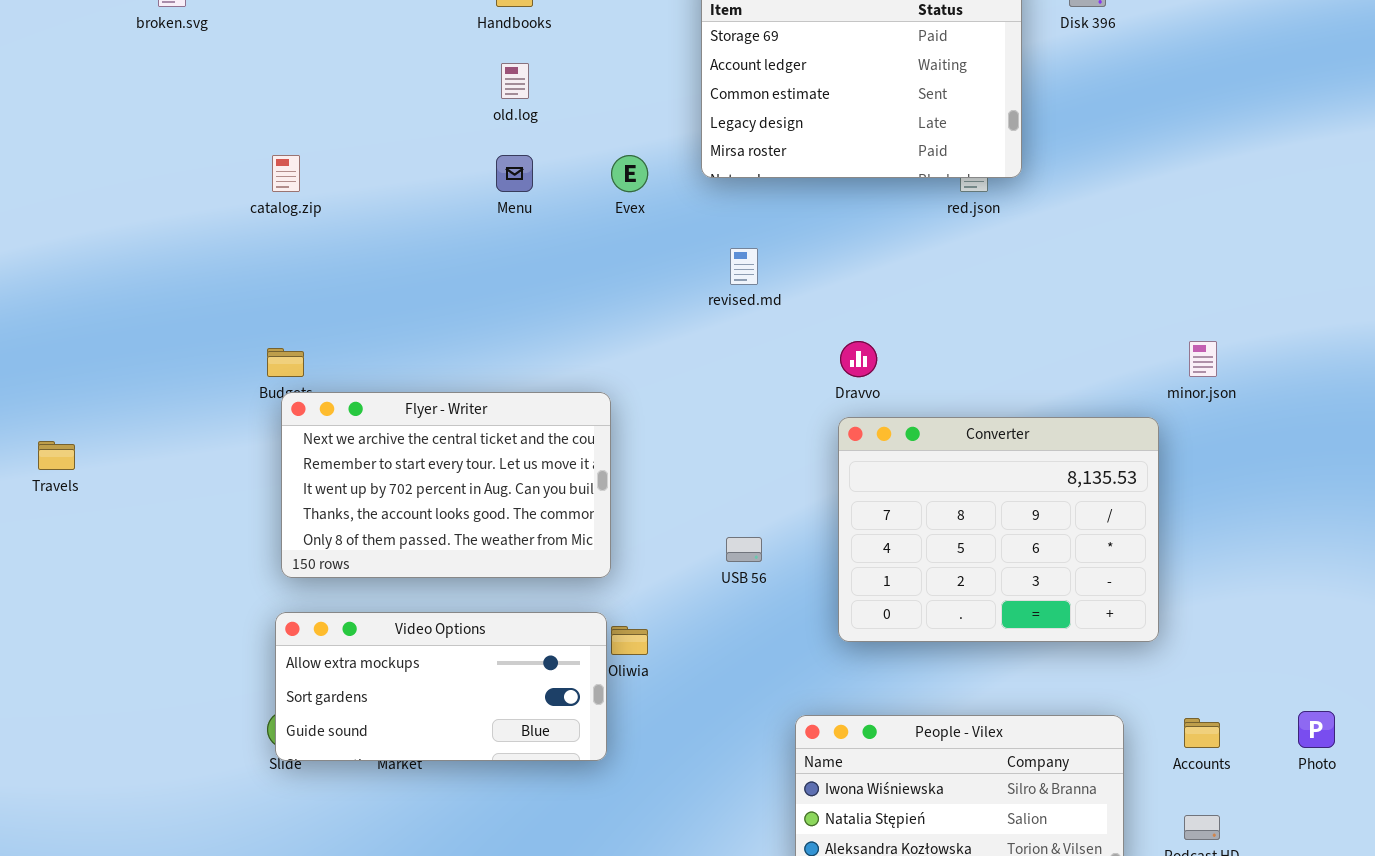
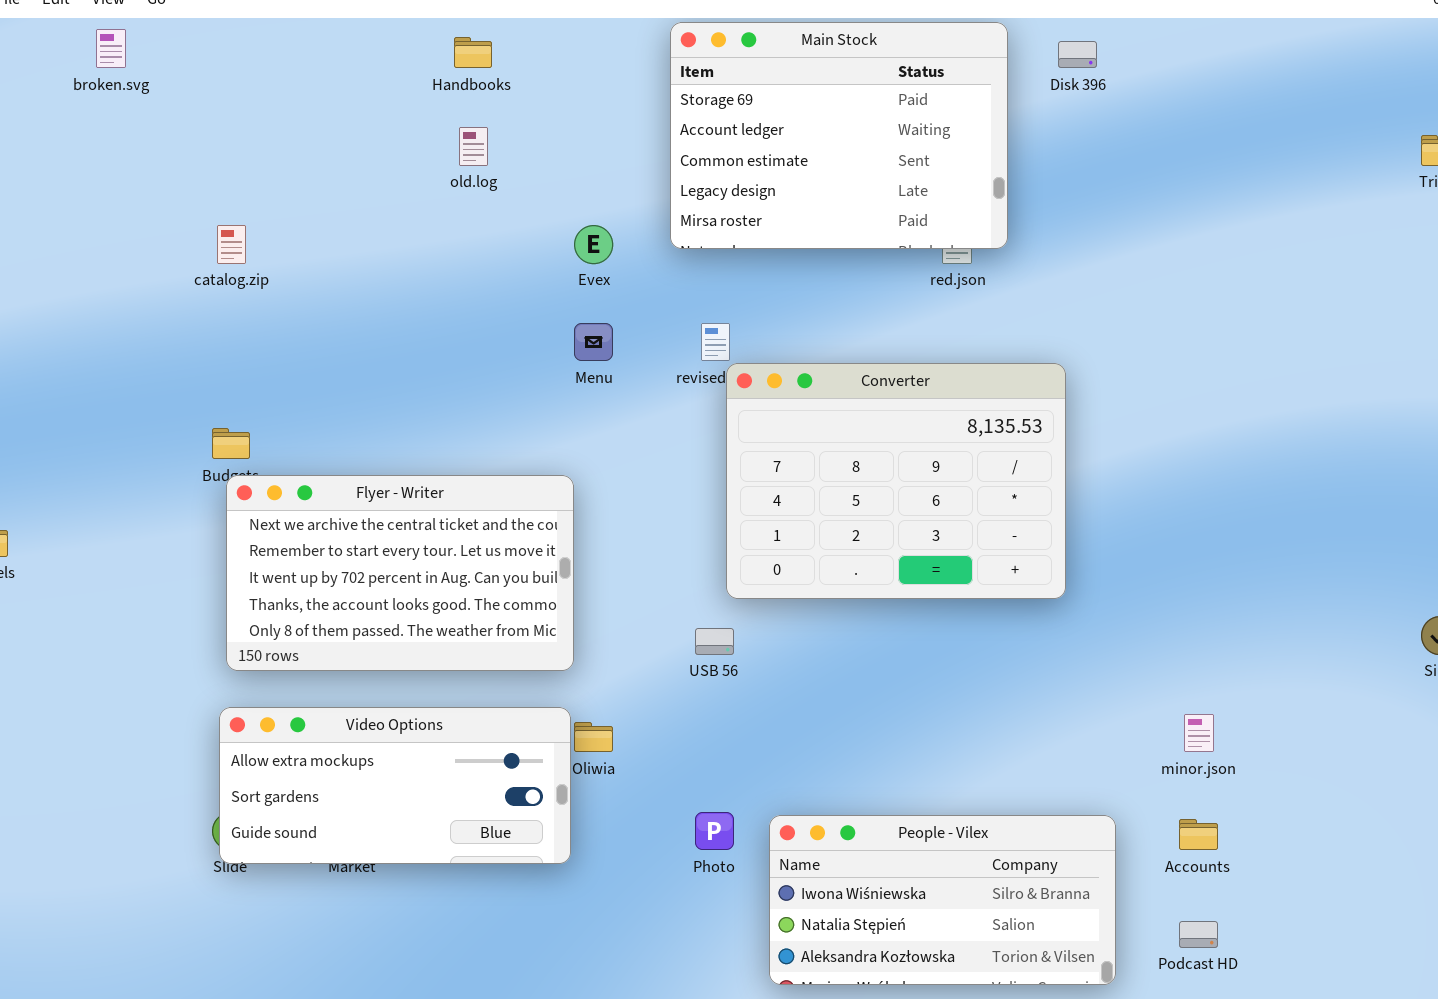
Menu: [496,155,533,192] -> [574,323,613,361], moved
minor.json: [1189,341,1217,377] -> [1184,714,1214,752], moved
Converter: [838,417,1159,642] -> [726,363,1066,599], moved
Photo: [1298,711,1335,748] -> [695,812,734,850], moved

